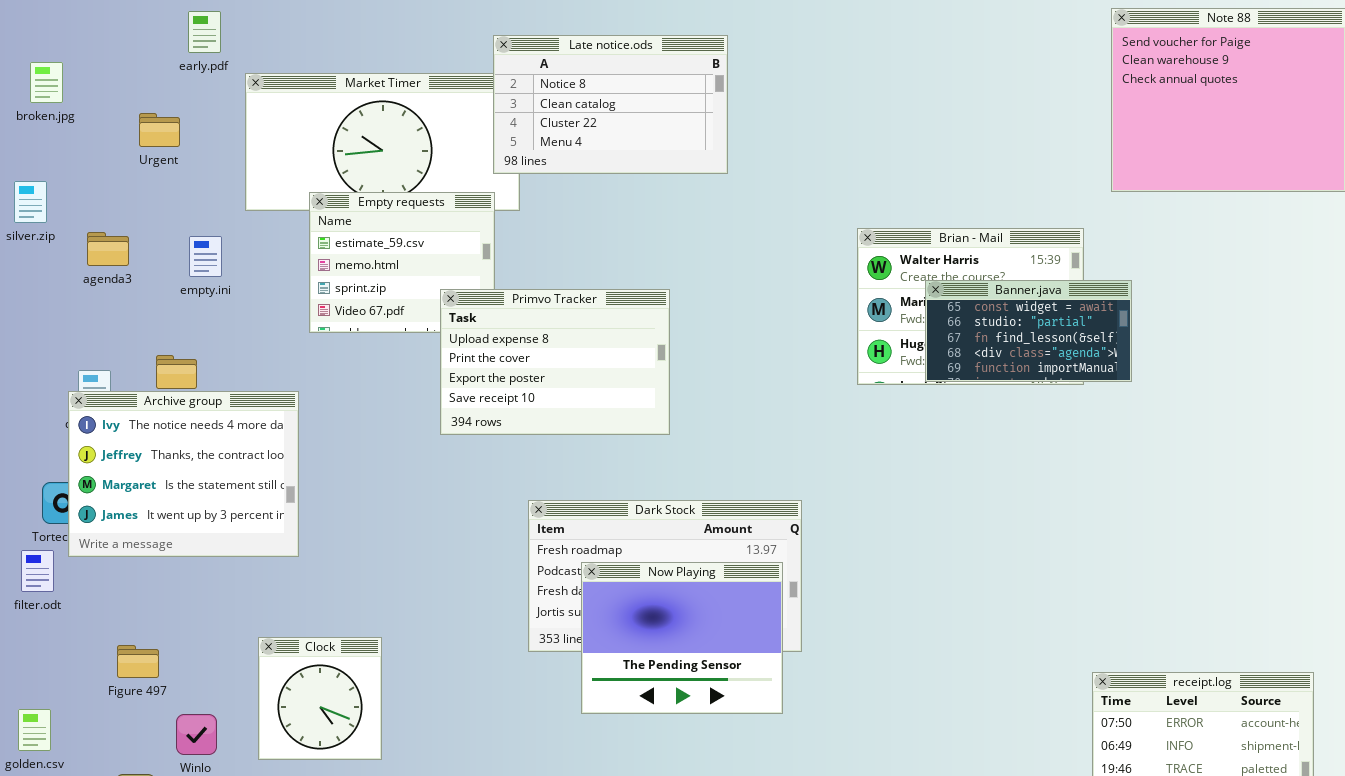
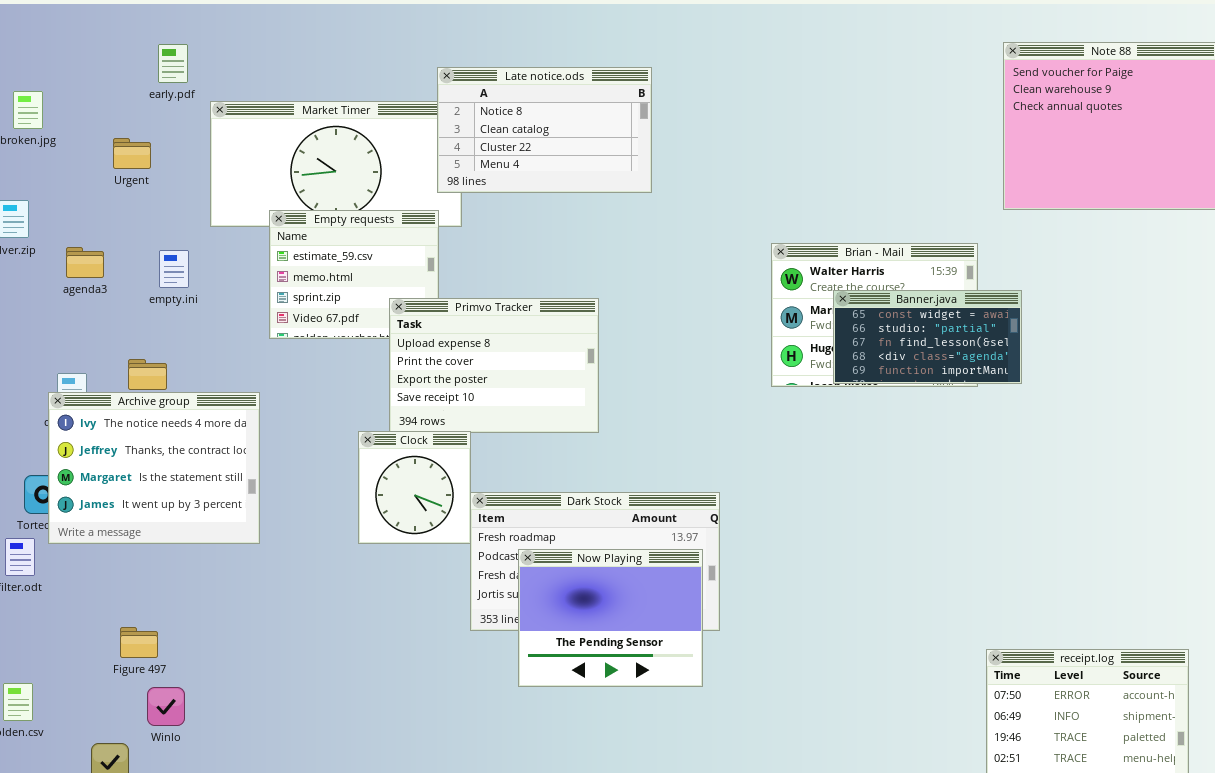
Clock: [258,637,382,760] -> [358,431,471,544], moved
Figure 497: [117,645,159,678] -> [120,627,158,658], moved

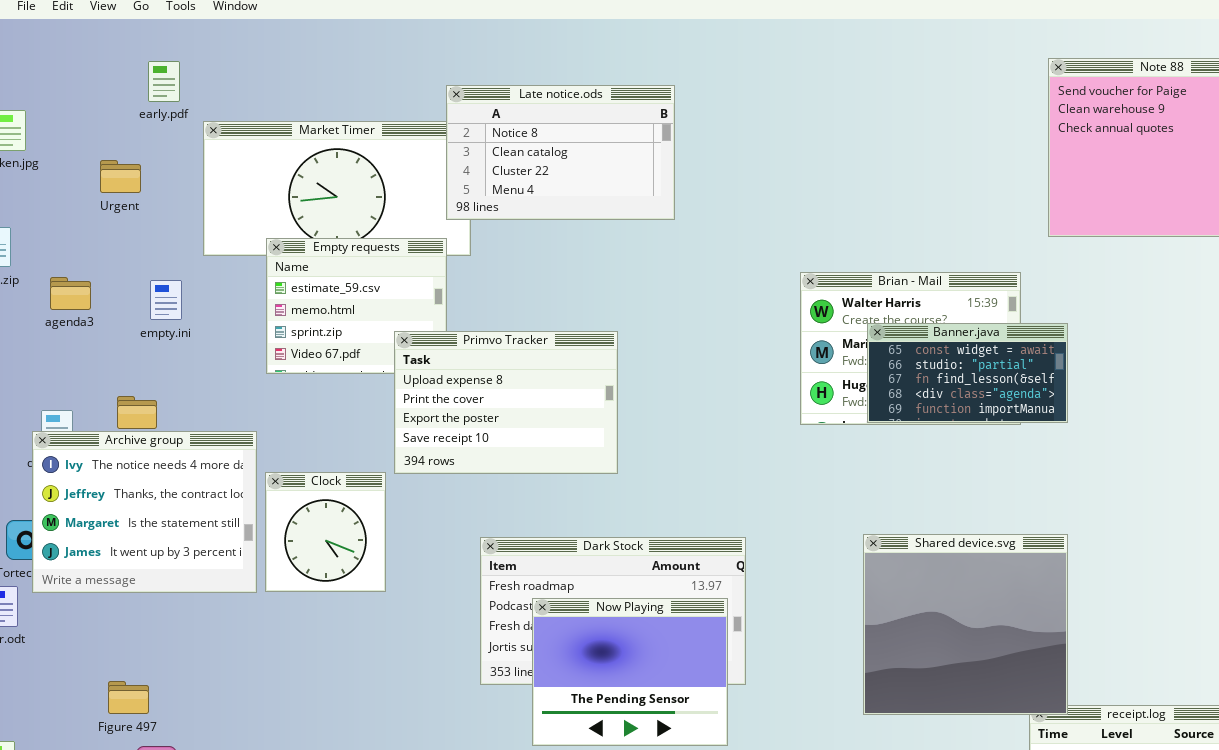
Clock: [358,431,471,544] -> [265,472,386,592], moved
Shared device.svg: none -> [863,534,1068,715], opened

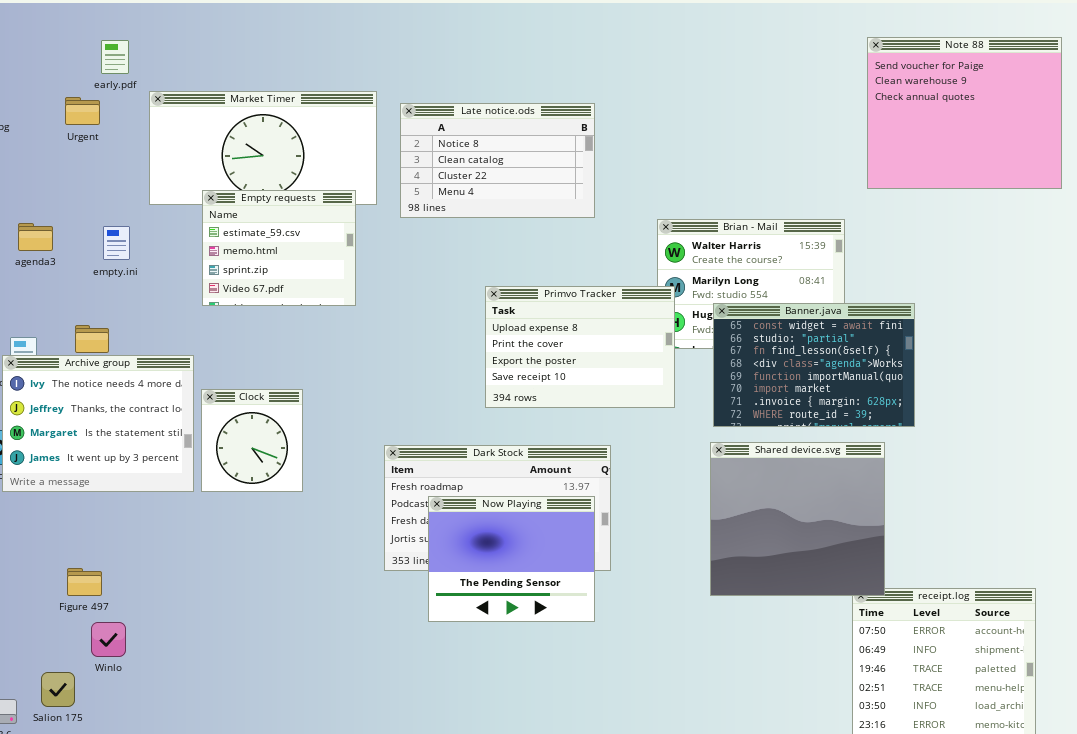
Late notice.ods: [446,85,675,220] -> [400,103,595,218], moved
Urgent: [100,160,141,193] -> [65,97,100,125], moved
Banner.java: [867,323,1068,423] -> [713,303,915,427], moved, resized
Primvo Tracker: [394,331,618,474] -> [485,286,675,408], moved

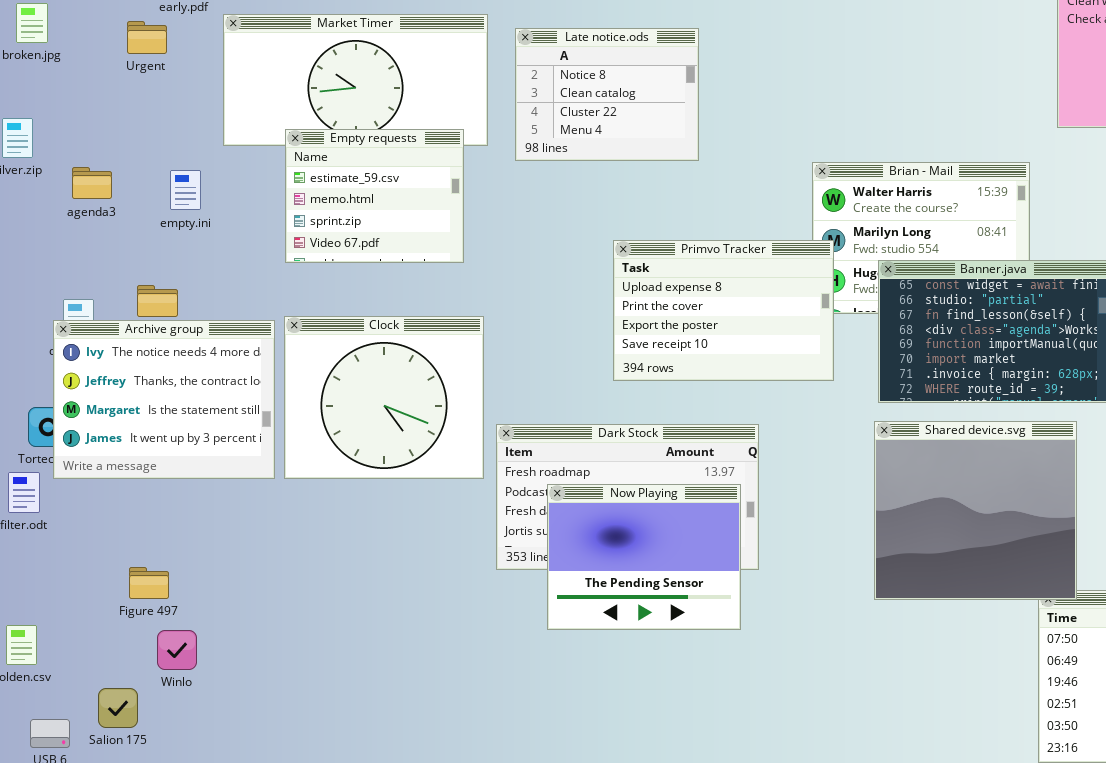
Late notice.ods: [400,103,595,218] -> [515,28,699,161], resized
Clock: [201,389,303,492] -> [284,316,484,479], resized

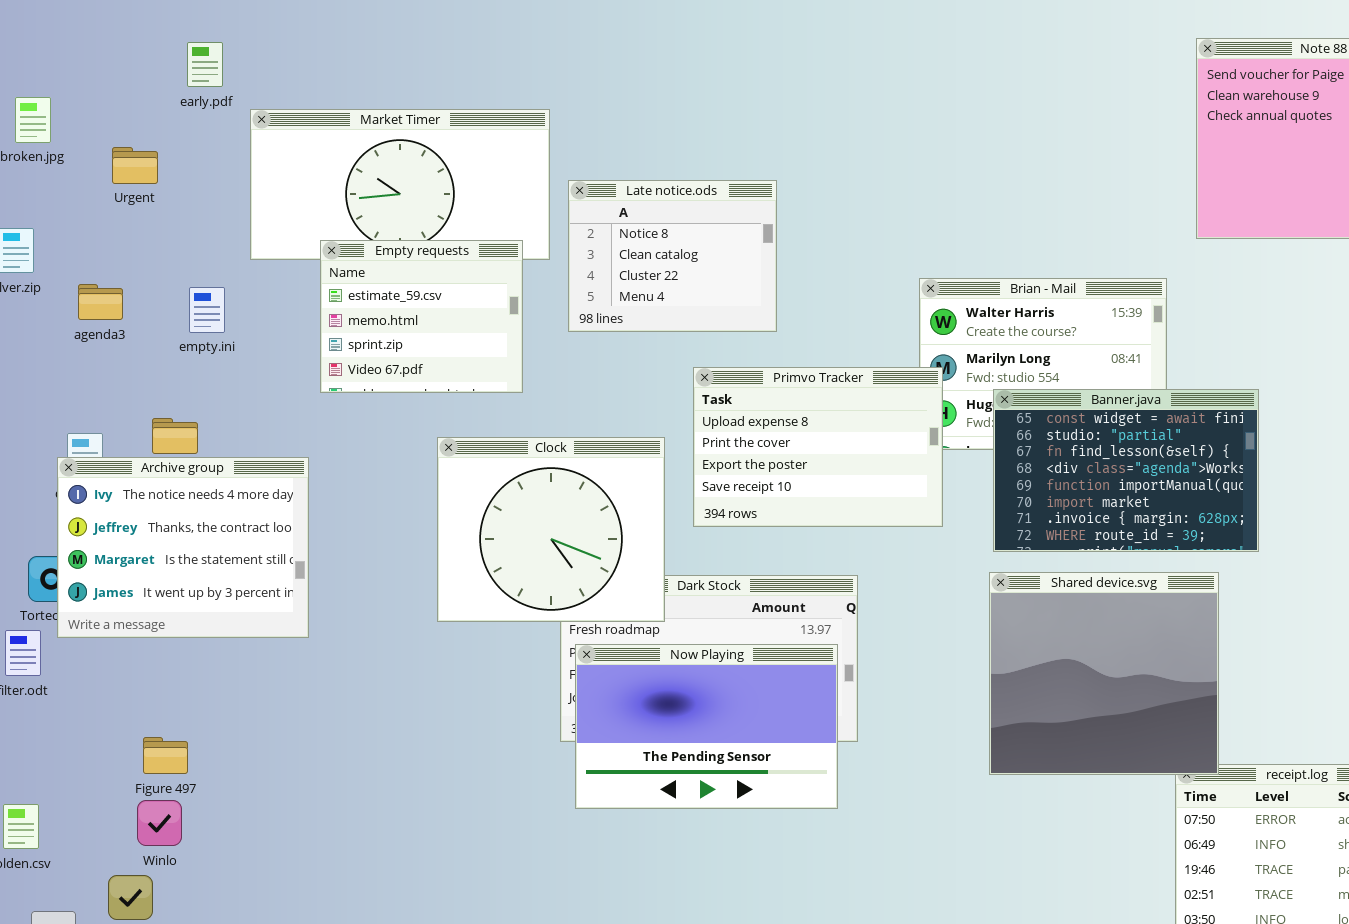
Urgent: [127,21,167,54] -> [112,147,158,184], moved
Late notice.ods: [515,28,699,161] -> [568,180,777,332], moved
Clock: [284,316,484,479] -> [437,437,665,622], moved
Now Playing: [547,484,741,630] -> [575,644,838,809], resized
Winlo: [157,630,197,670] -> [137,800,182,846], moved

